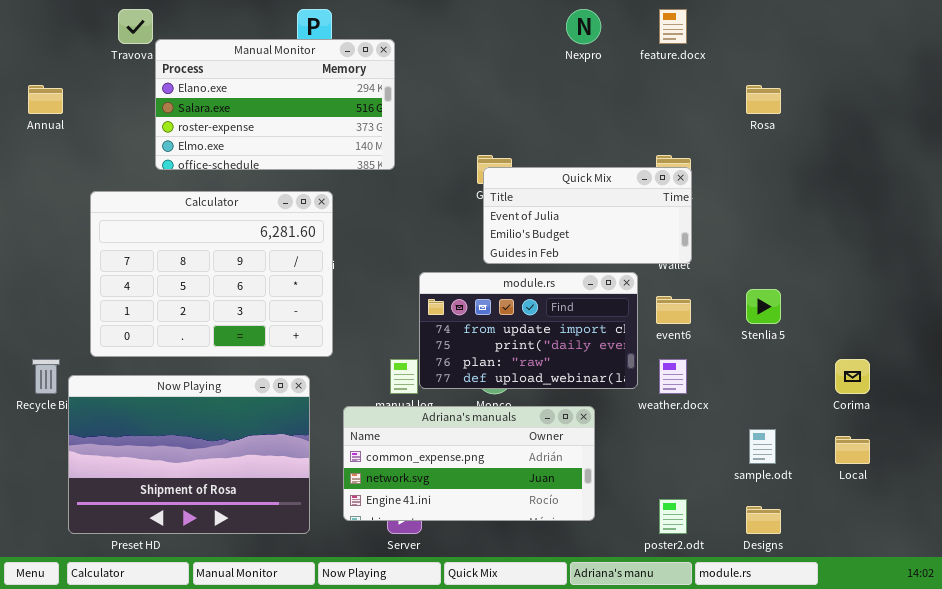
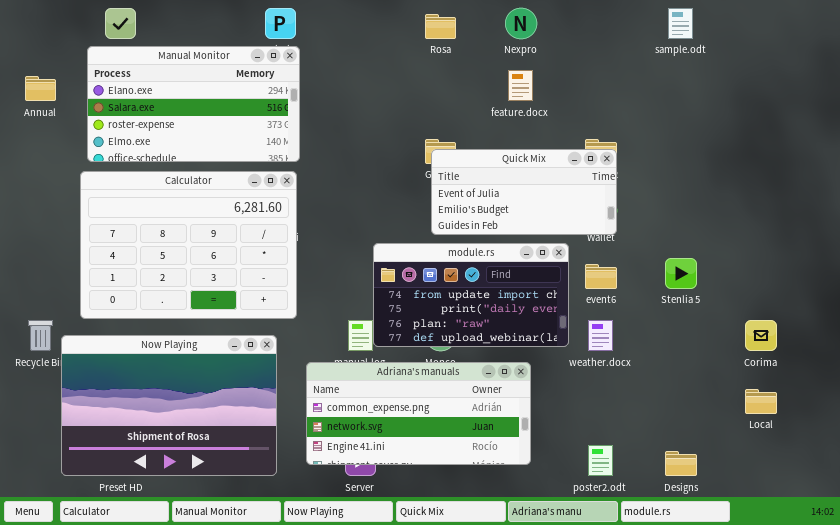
feature.docx: [659,9,687,44] -> [508,70,533,101], moved
Manual Monitor: [155,39,395,170] -> [87,46,300,162], moved
Rosa: [746,85,781,114] -> [425,14,456,39], moved
sample.odt: [749,429,776,464] -> [668,8,693,39], moved

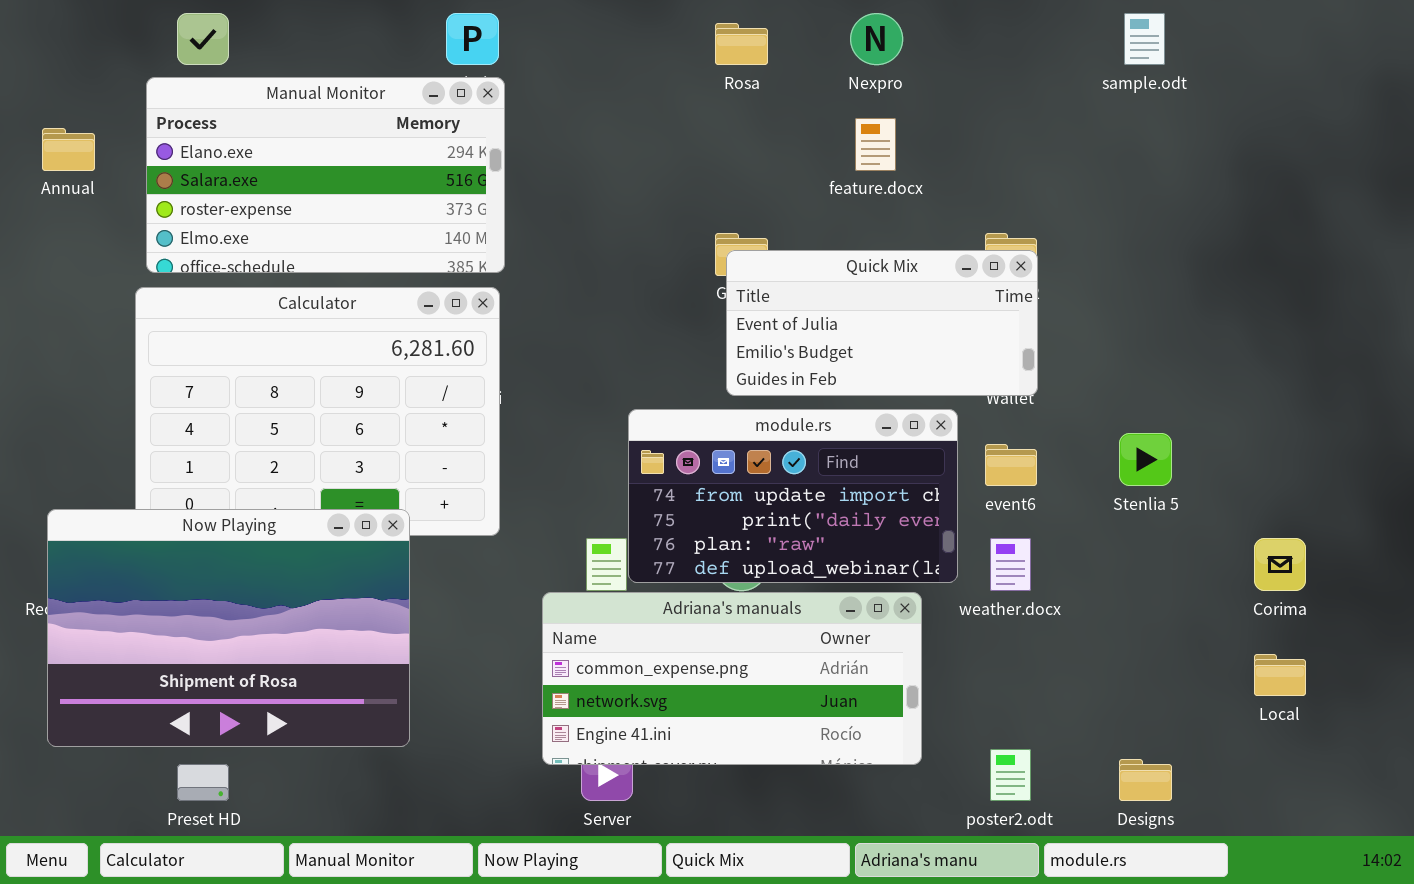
Now Playing: [61,335,277,476] -> [47,509,410,747], moved
Adriana's manuals: [306,362,531,465] -> [542,592,922,765], moved

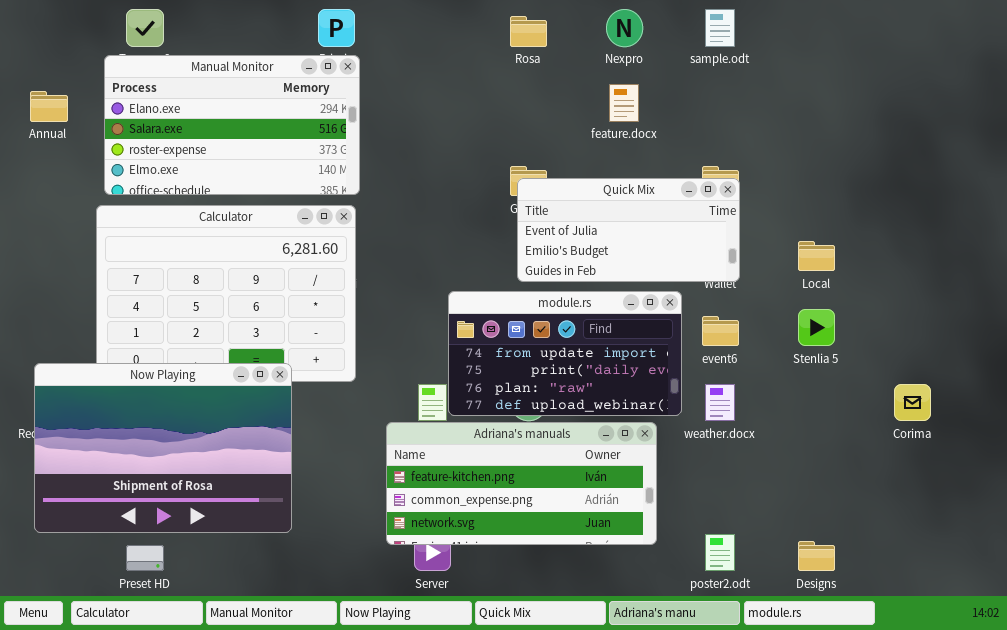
sample.odt: [1124,13,1165,65] -> [705,9,735,47], moved
Adriana's manuals: [542,592,922,765] -> [386,422,657,545], scrolled up 1 row
Local: [1254,654,1306,696] -> [798,241,835,271], moved

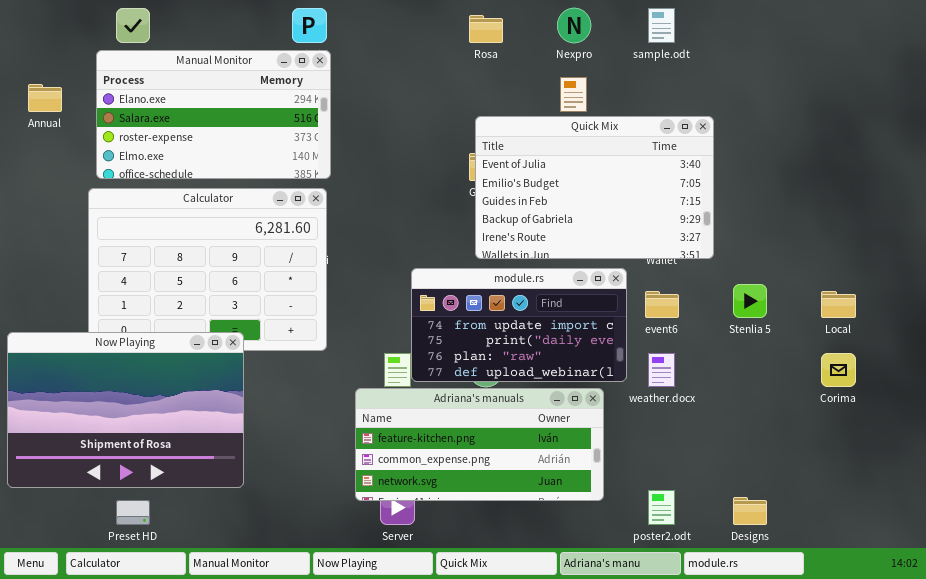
Quick Mix: [517,178,740,282] -> [475,116,714,259], resized
Local: [798,241,835,271] -> [821,291,856,318], moved
Now Playing: [34,363,292,533] -> [7,332,244,488], moved

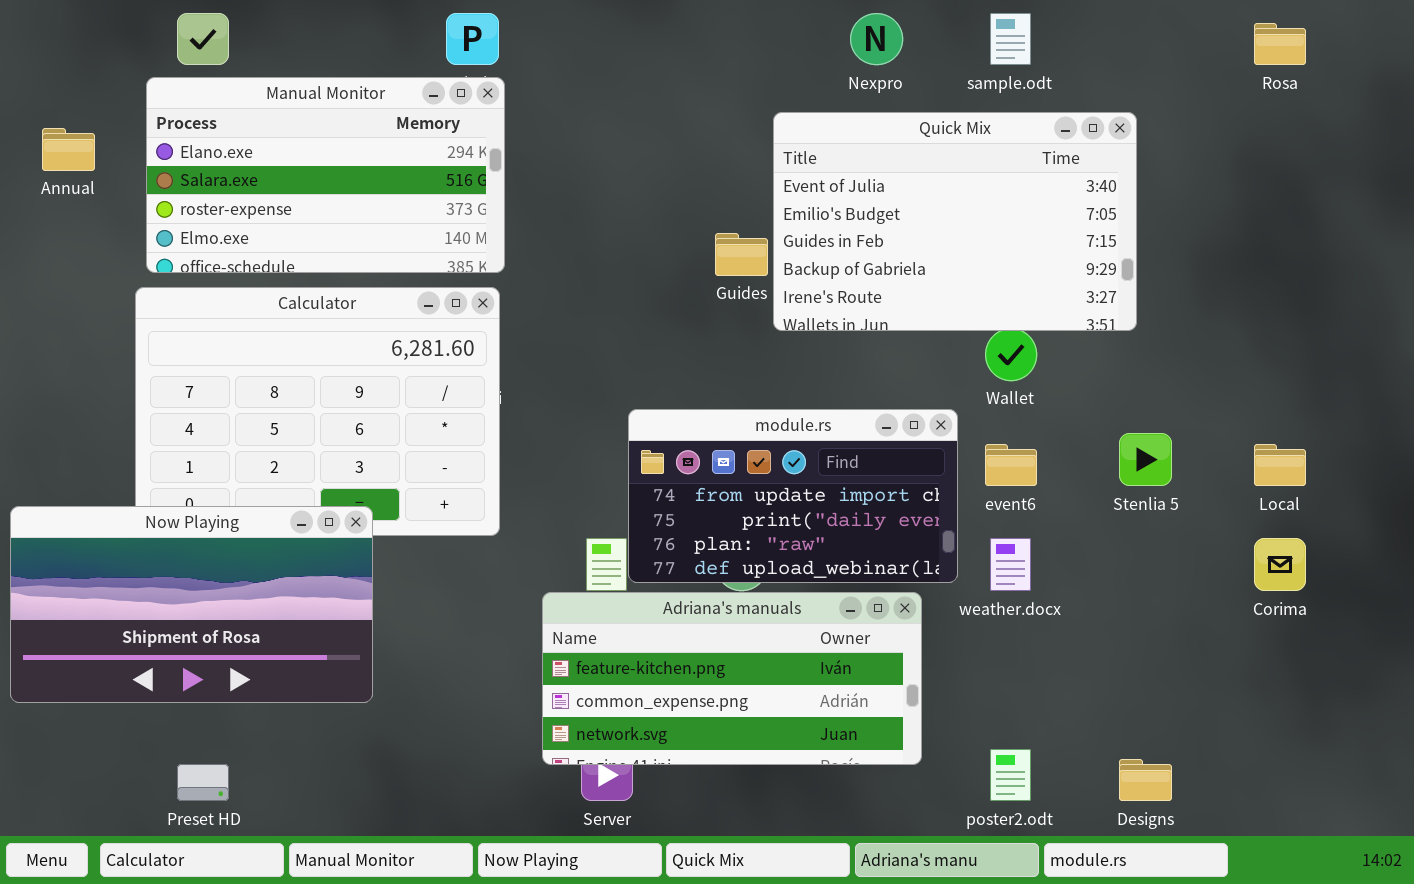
Rosa: [469,15,503,43] -> [1254,23,1306,65], moved
Quick Mix: [475,116,714,259] -> [773,112,1137,331], moved
Now Playing: [7,332,244,488] -> [10,506,373,703], resized

